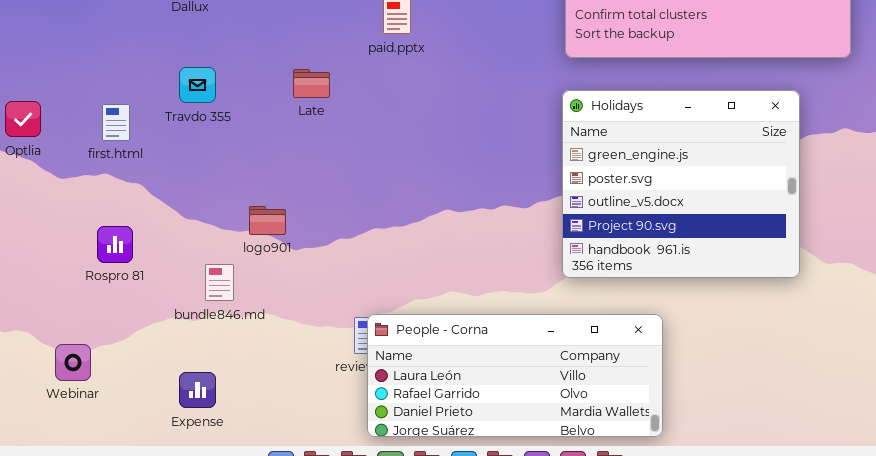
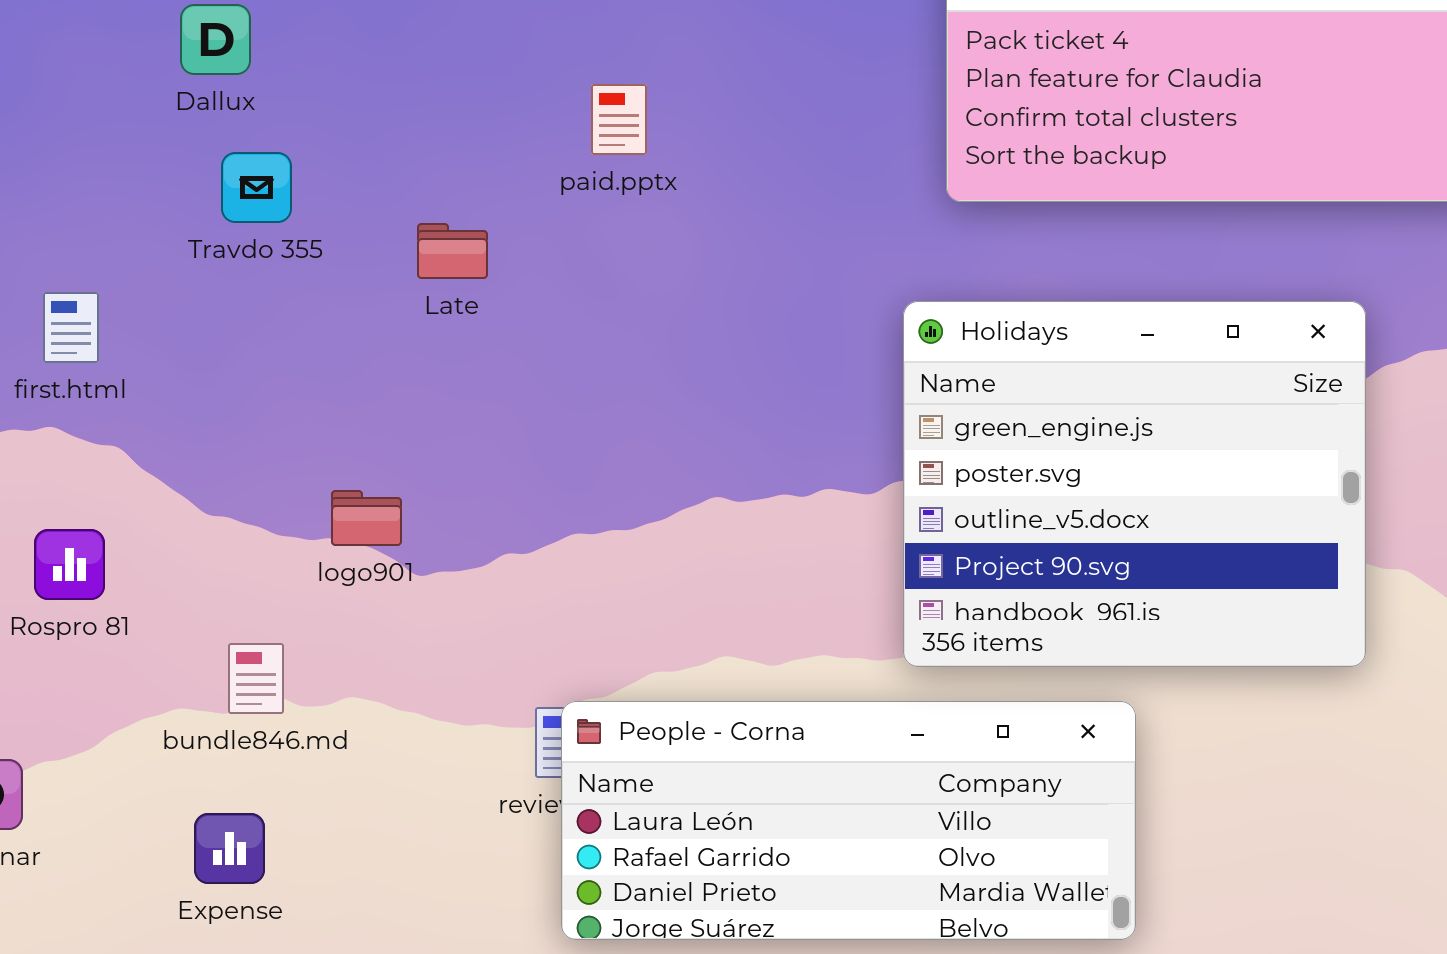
Travdo 355: [179,67,216,103] -> [221,152,292,223], moved
Holidays: [562,90,800,278] -> [903,301,1366,667], moved
bundle846.md: [205,264,234,301] -> [228,643,284,714], moved

